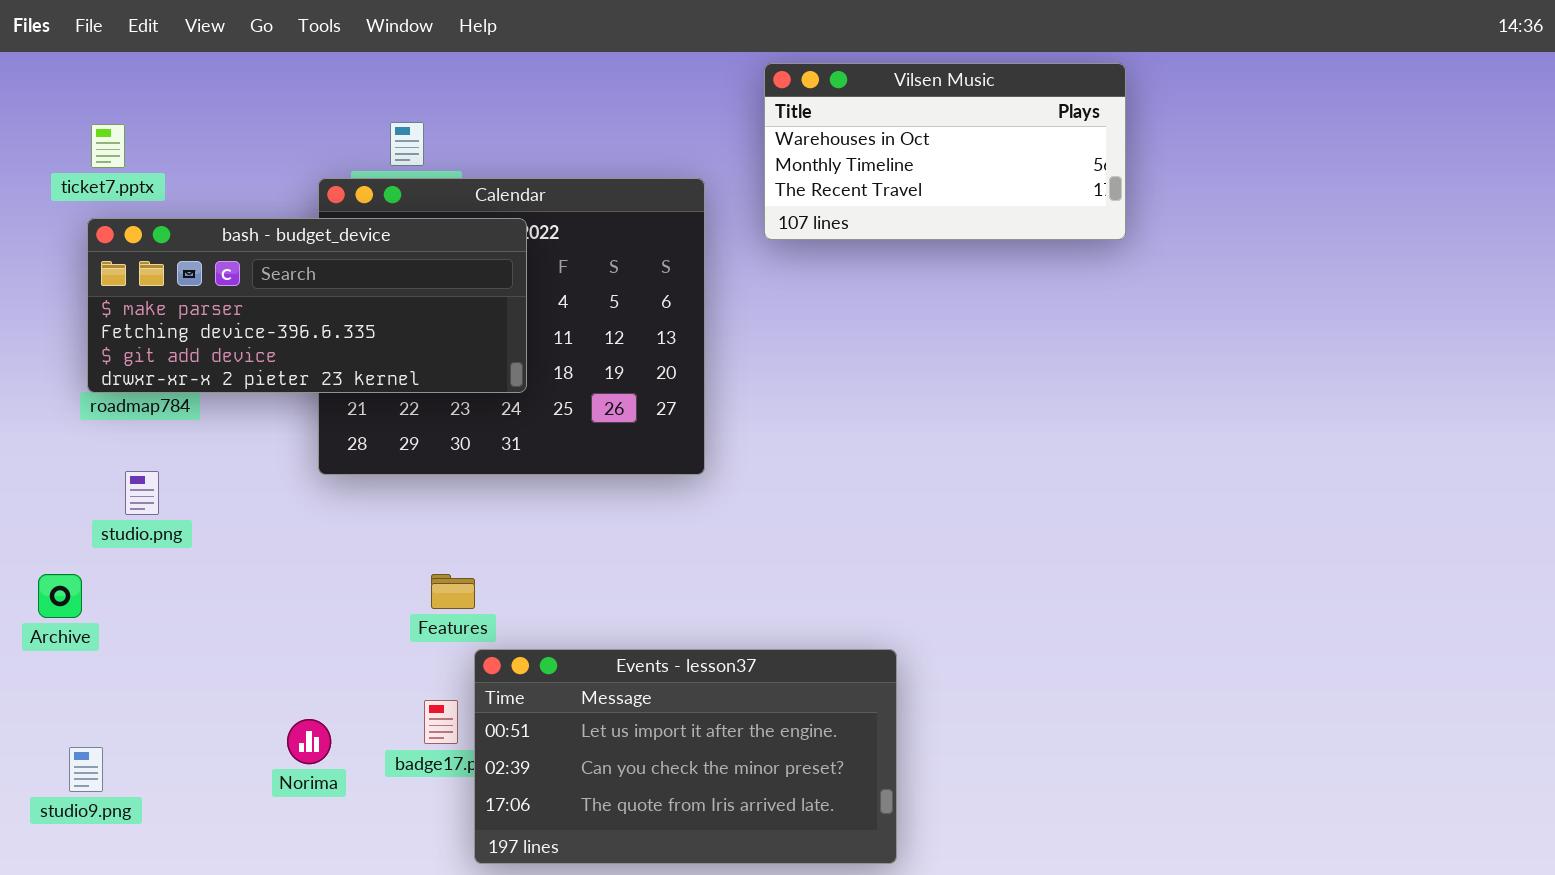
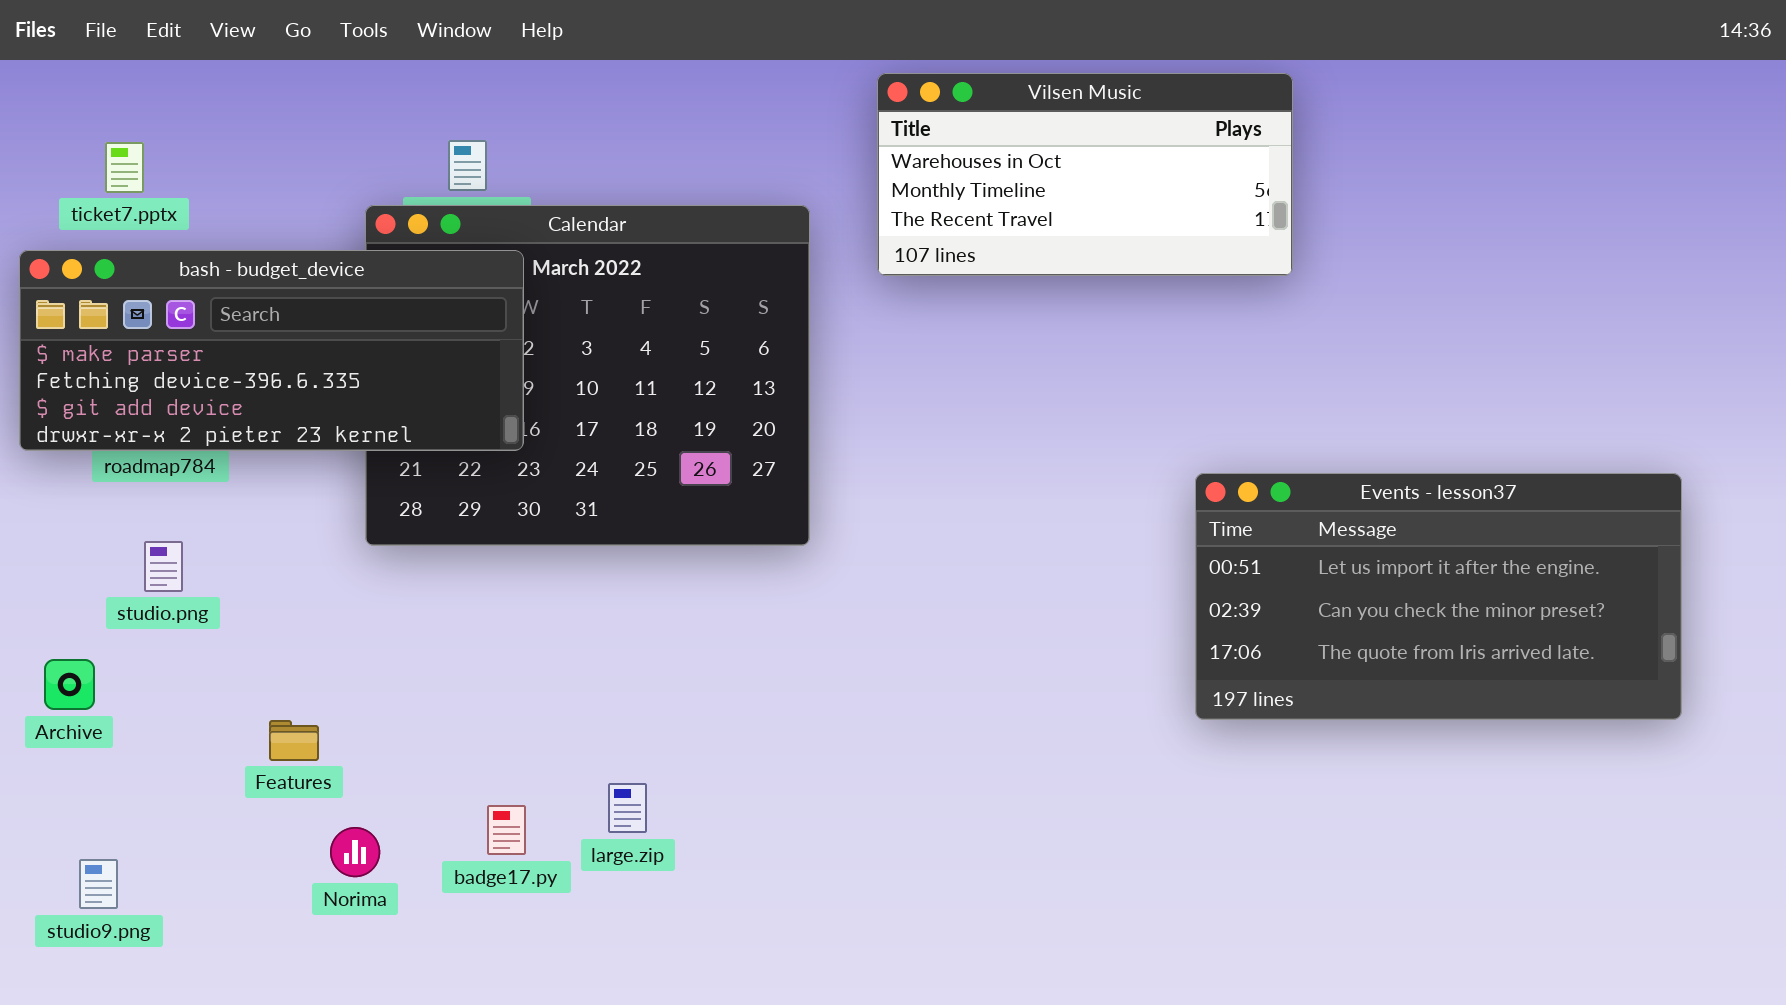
bash - budget_device: [87,218,527,393] -> [19,250,524,451], moved
Features: [431,574,475,609] -> [269,720,319,761], moved
Events - lesson37: [474,649,897,864] -> [1195,473,1682,720], moved

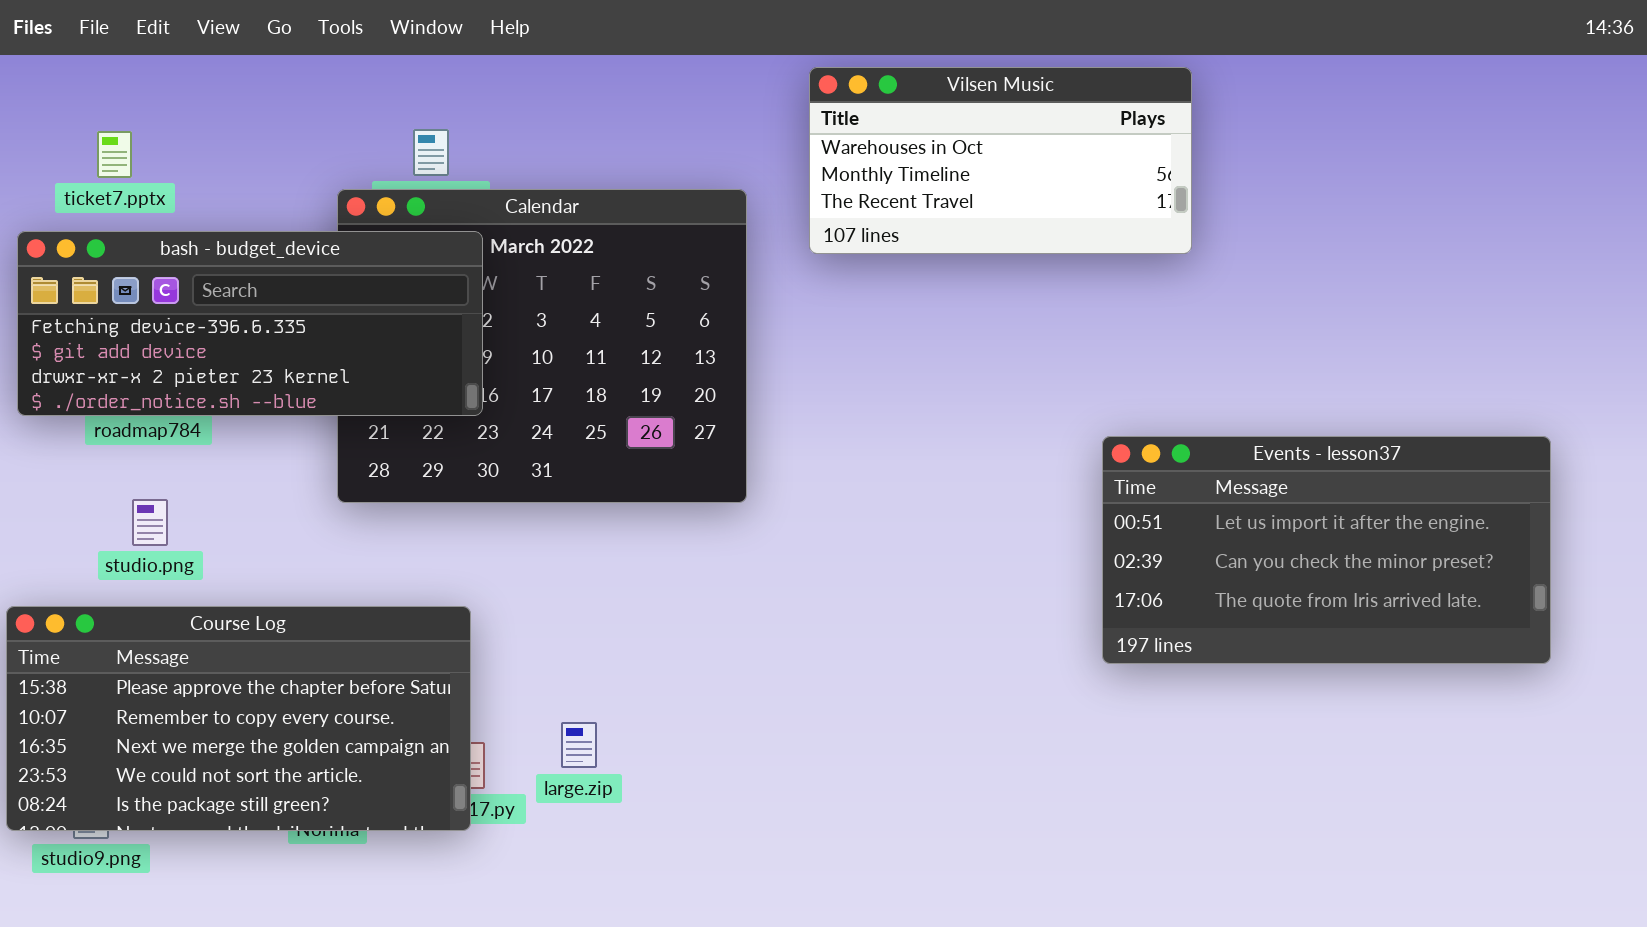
bash - budget_device: [19,250,524,451] -> [17,231,483,416], scrolled down 1 row
Course Log: none -> [6,606,471,831], opened

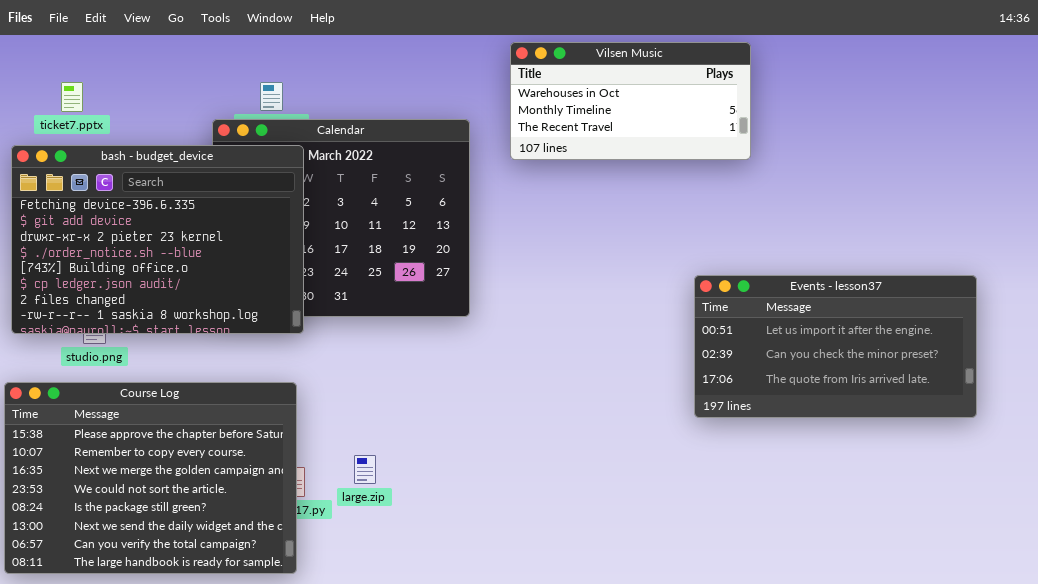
bash - budget_device: [17,231,483,416] -> [11,145,304,334], resized
Course Log: [6,606,471,831] -> [4,382,297,574], resized

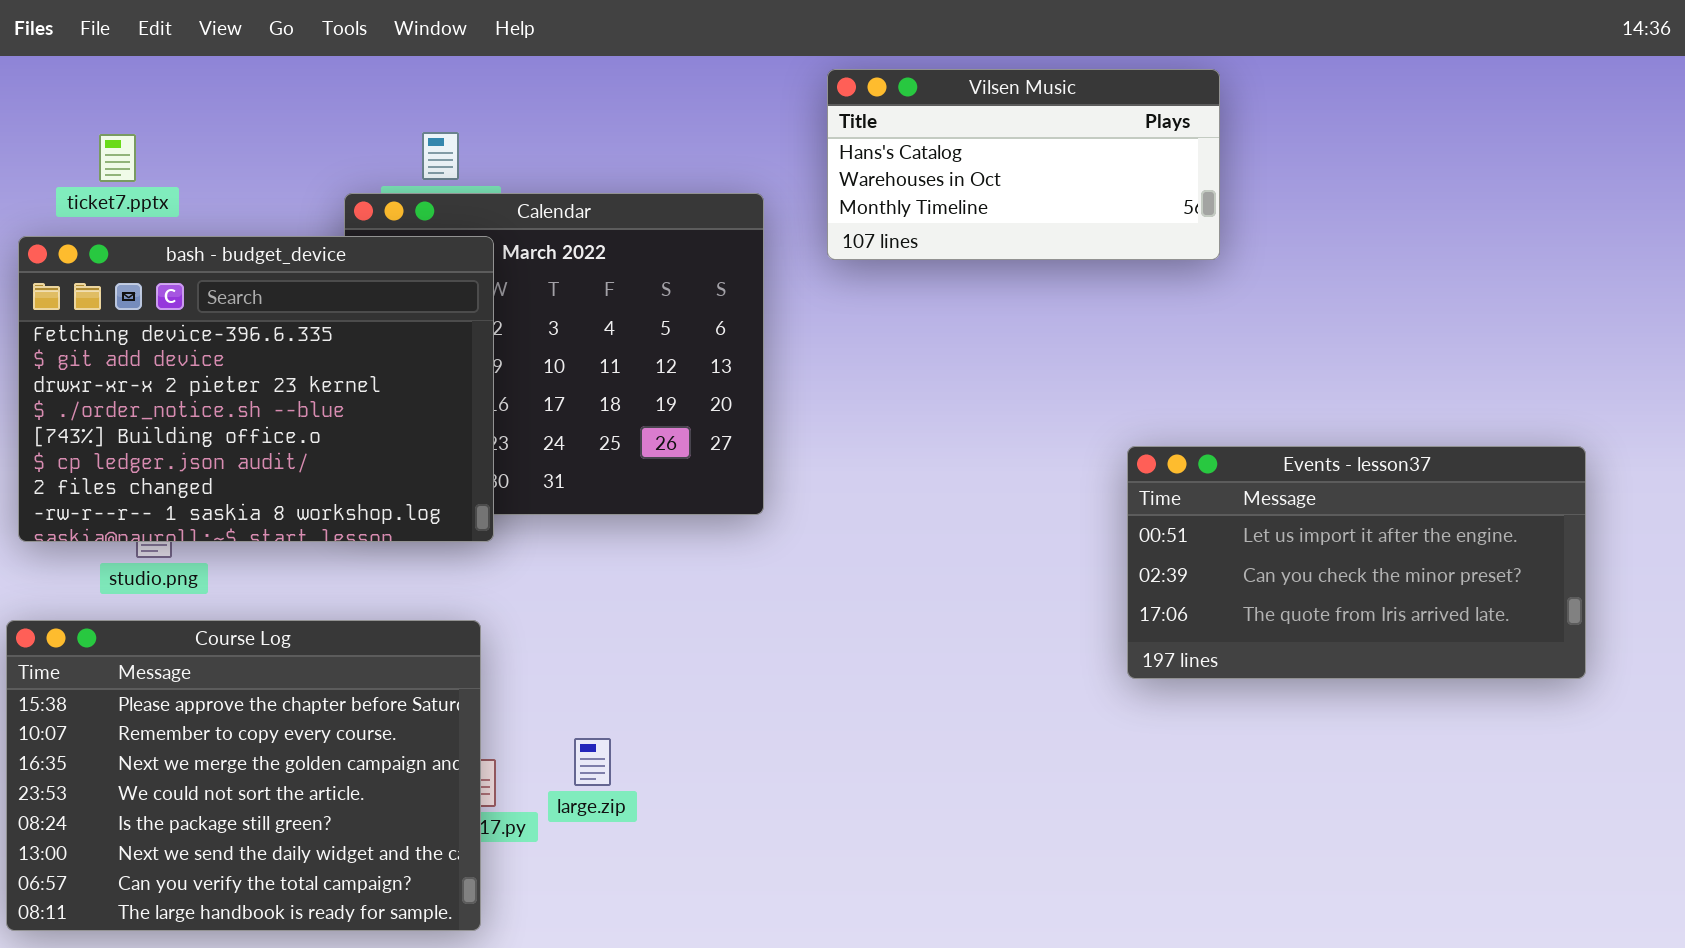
Vilsen Music: [510,42,751,160] -> [827,69,1220,260], scrolled up 1 row

